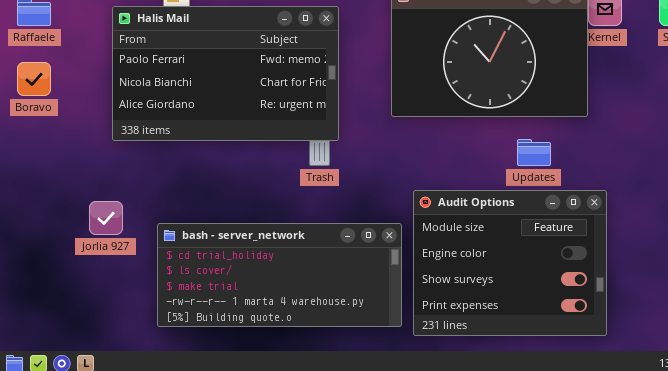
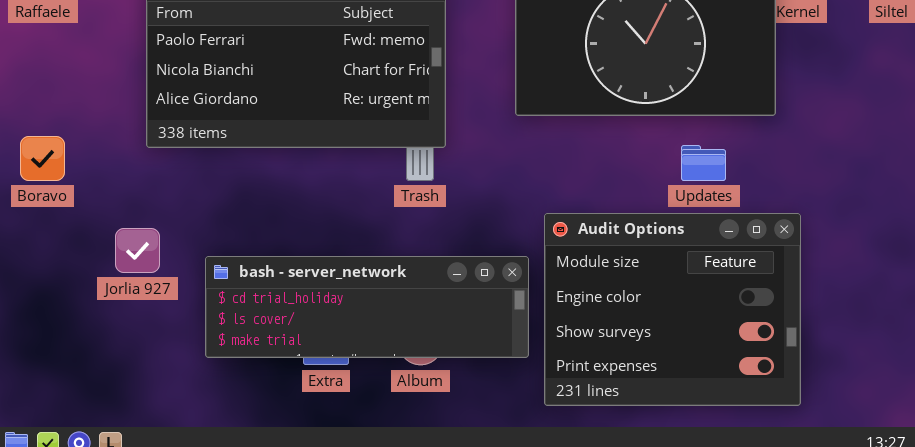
Boravo: [17,62,51,96] -> [20,136,65,181], moved
bash - server_network: [157,223,402,327] -> [205,256,529,358], resized

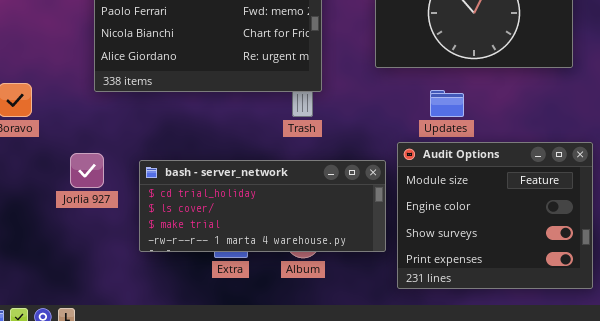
Updates: [681,145,726,181] -> [430,90,464,117], moved
bash - server_network: [205,256,529,358] -> [139,160,386,252], resized

